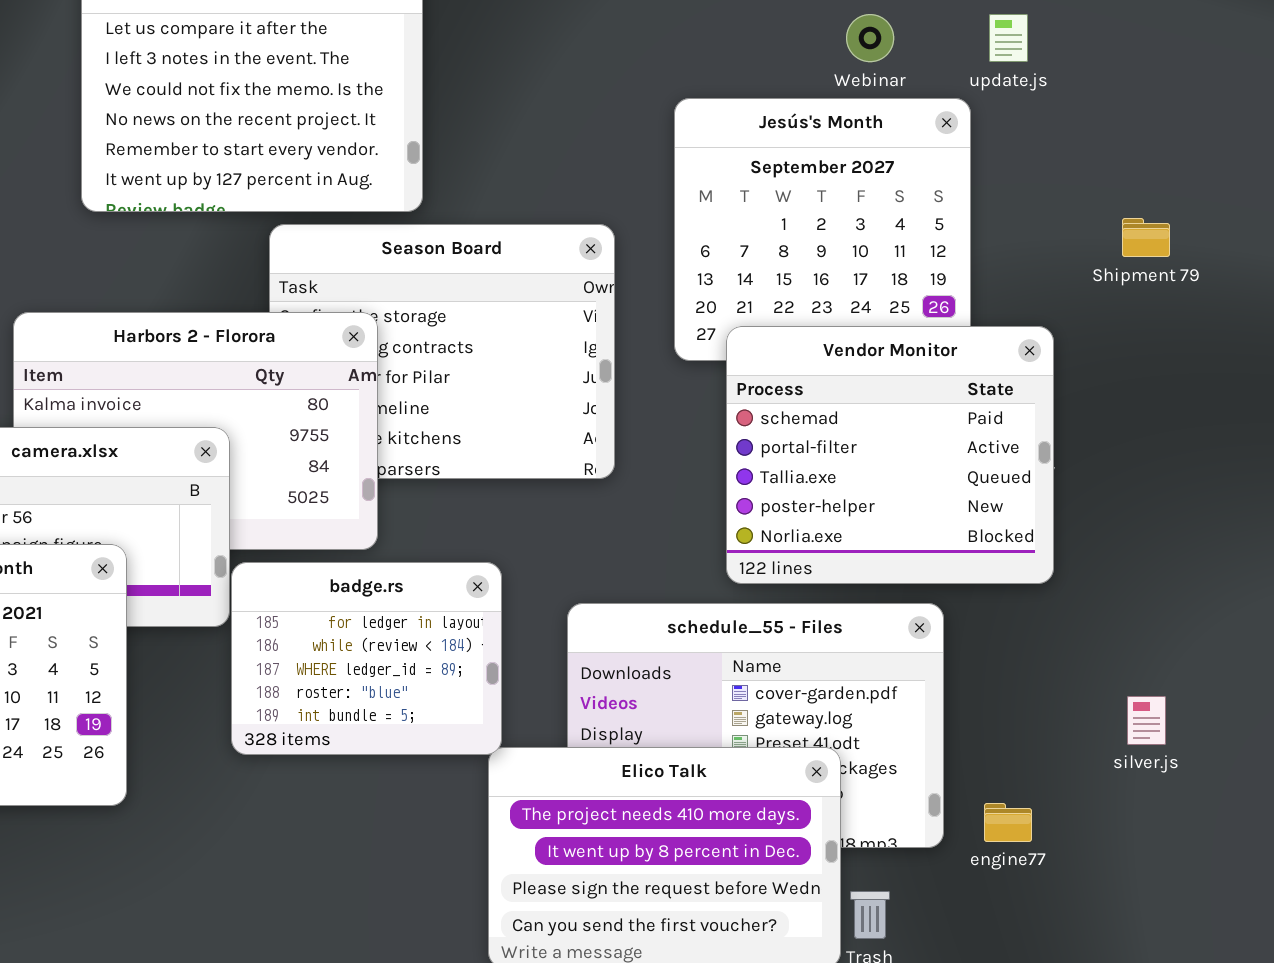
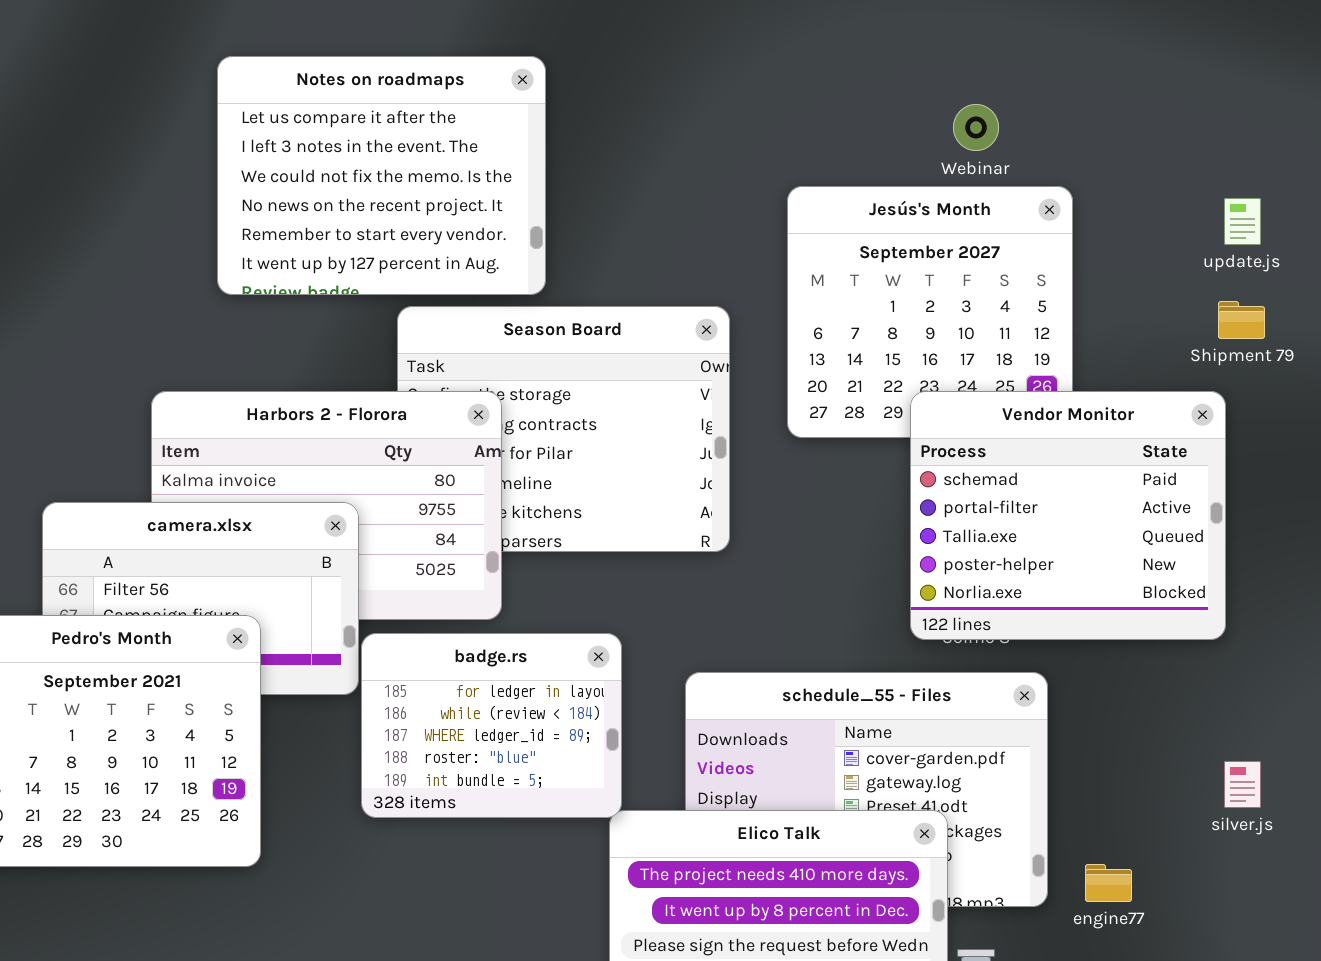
update.js: [989,14,1028,62] -> [1224,198,1261,245], moved
Vendor Monitor: [726,326,1054,584] -> [910,391,1226,640], moved

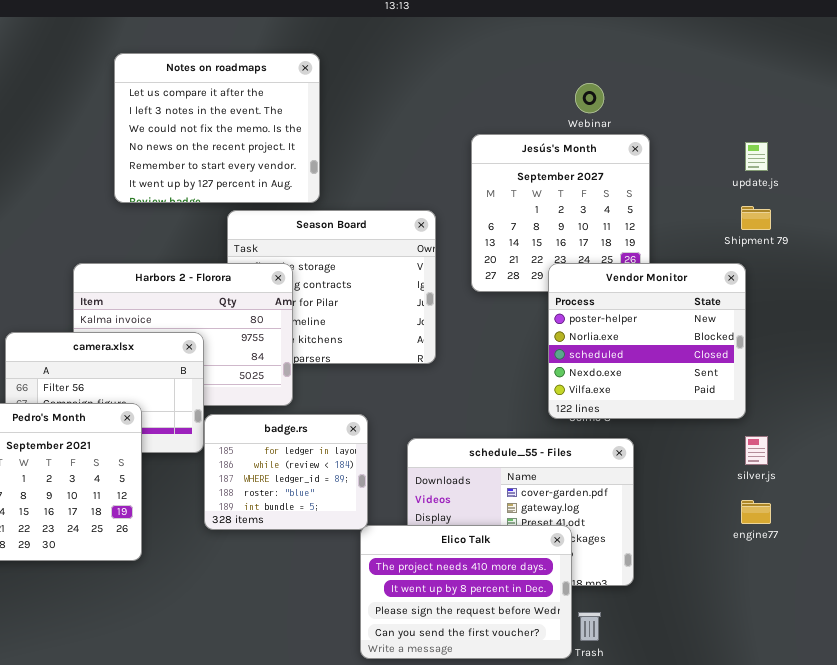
Vendor Monitor: [910,391,1226,640] -> [548,263,746,419], scrolled down 3 rows
silver.js: [1224,761,1261,808] -> [745,436,768,465], moved
engine77: [1085,864,1132,902] -> [741,500,771,524], moved

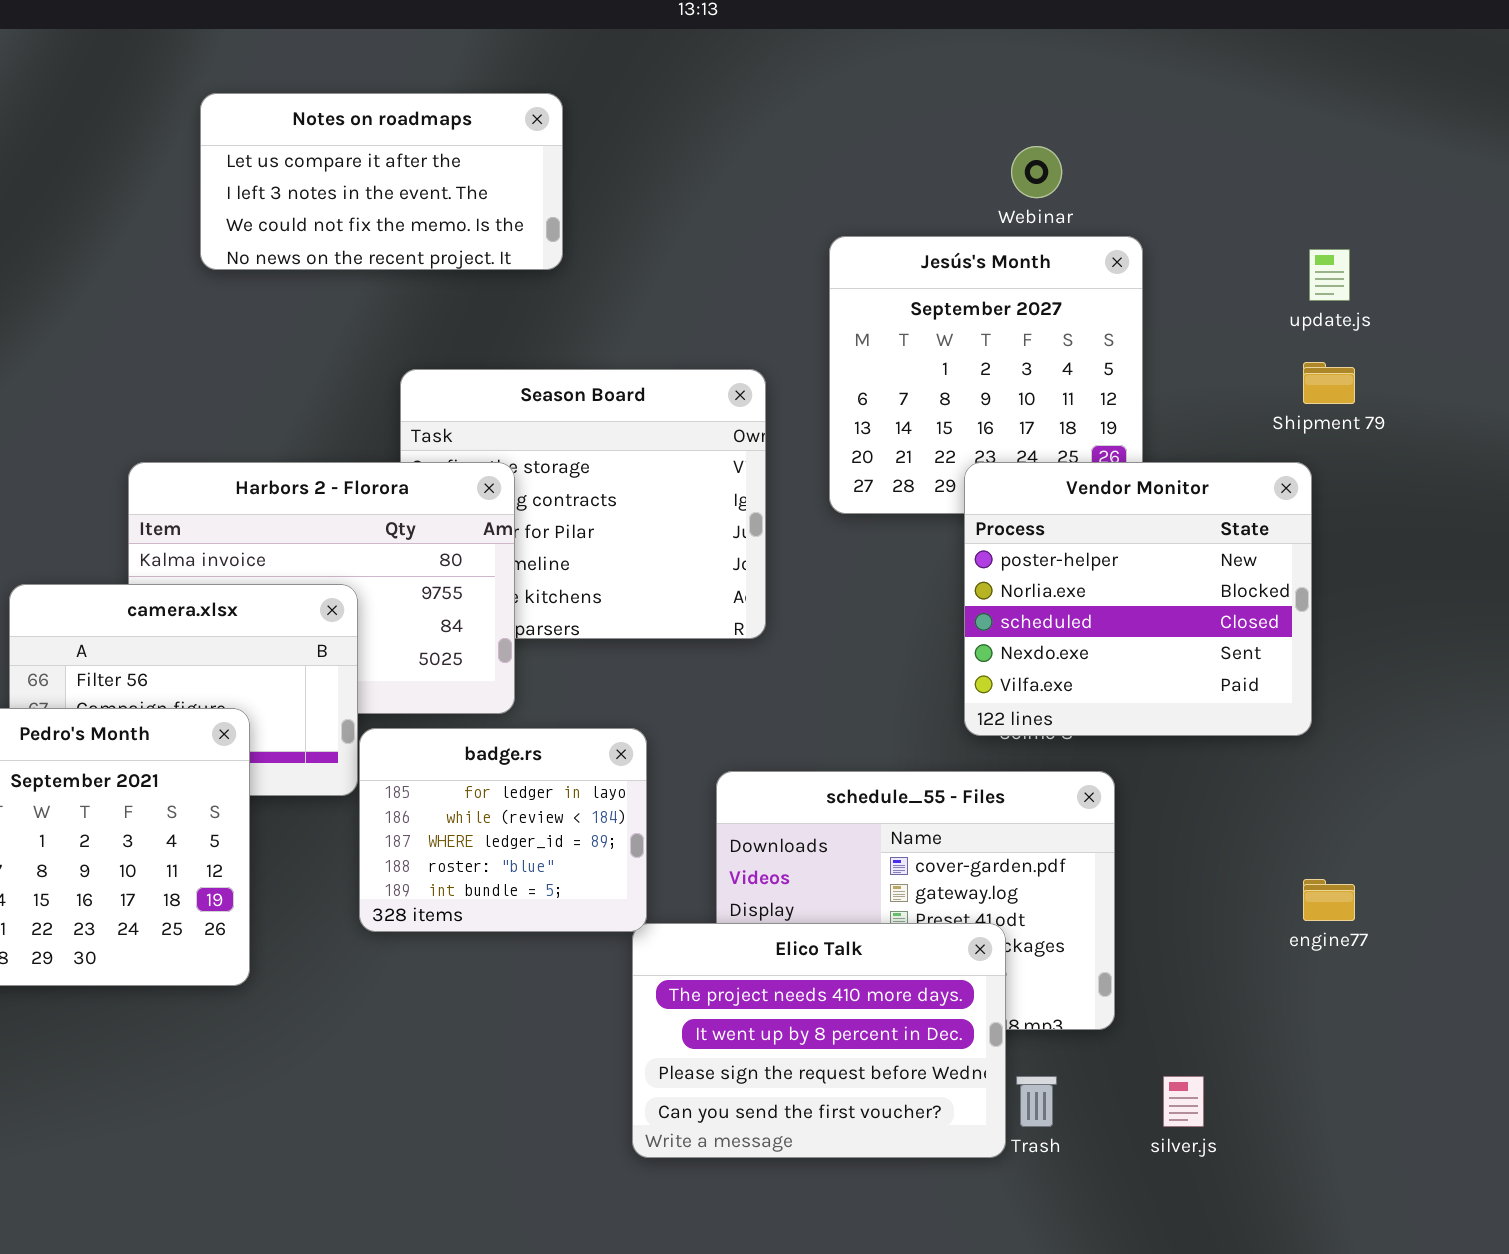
Notes on roadmaps: [114,53,320,203] -> [200,93,563,270], resized
silver.js: [745,436,768,465] -> [1163,1076,1204,1127], moved

